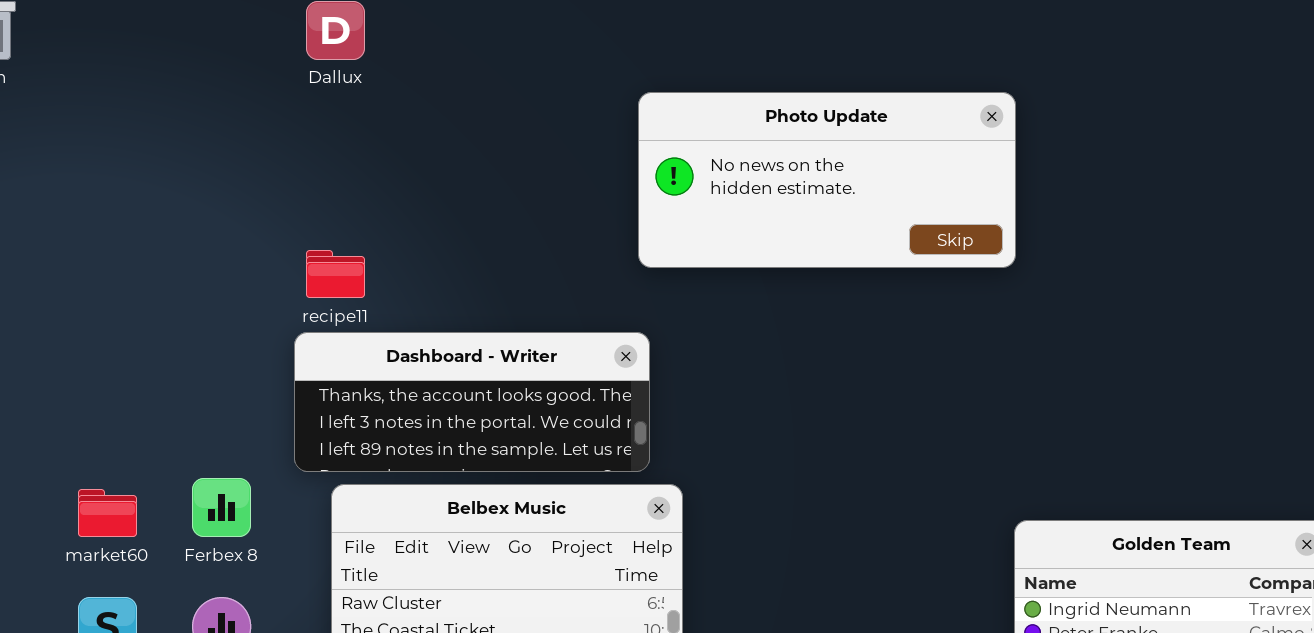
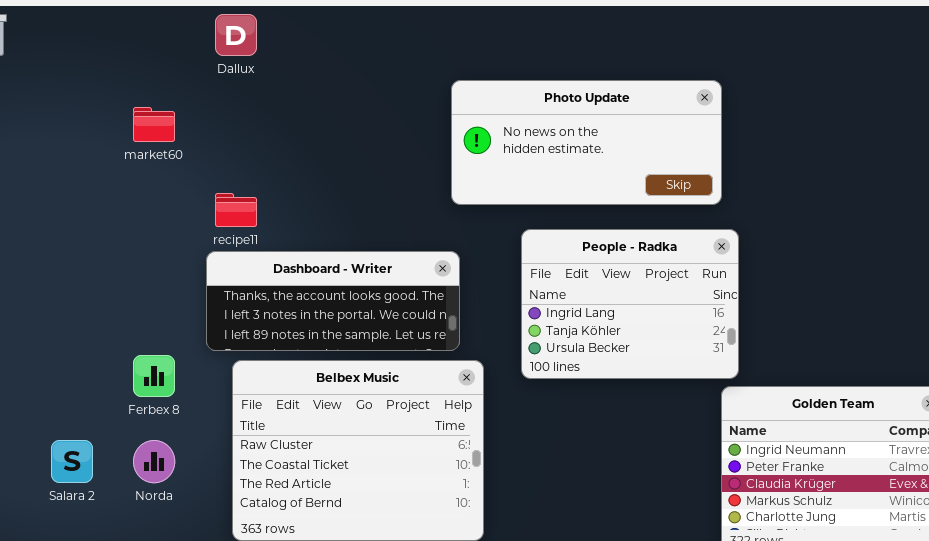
People - Radka: none -> [521,229,739,379], opened
market60: [78,489,137,537] -> [133,107,175,142], moved

